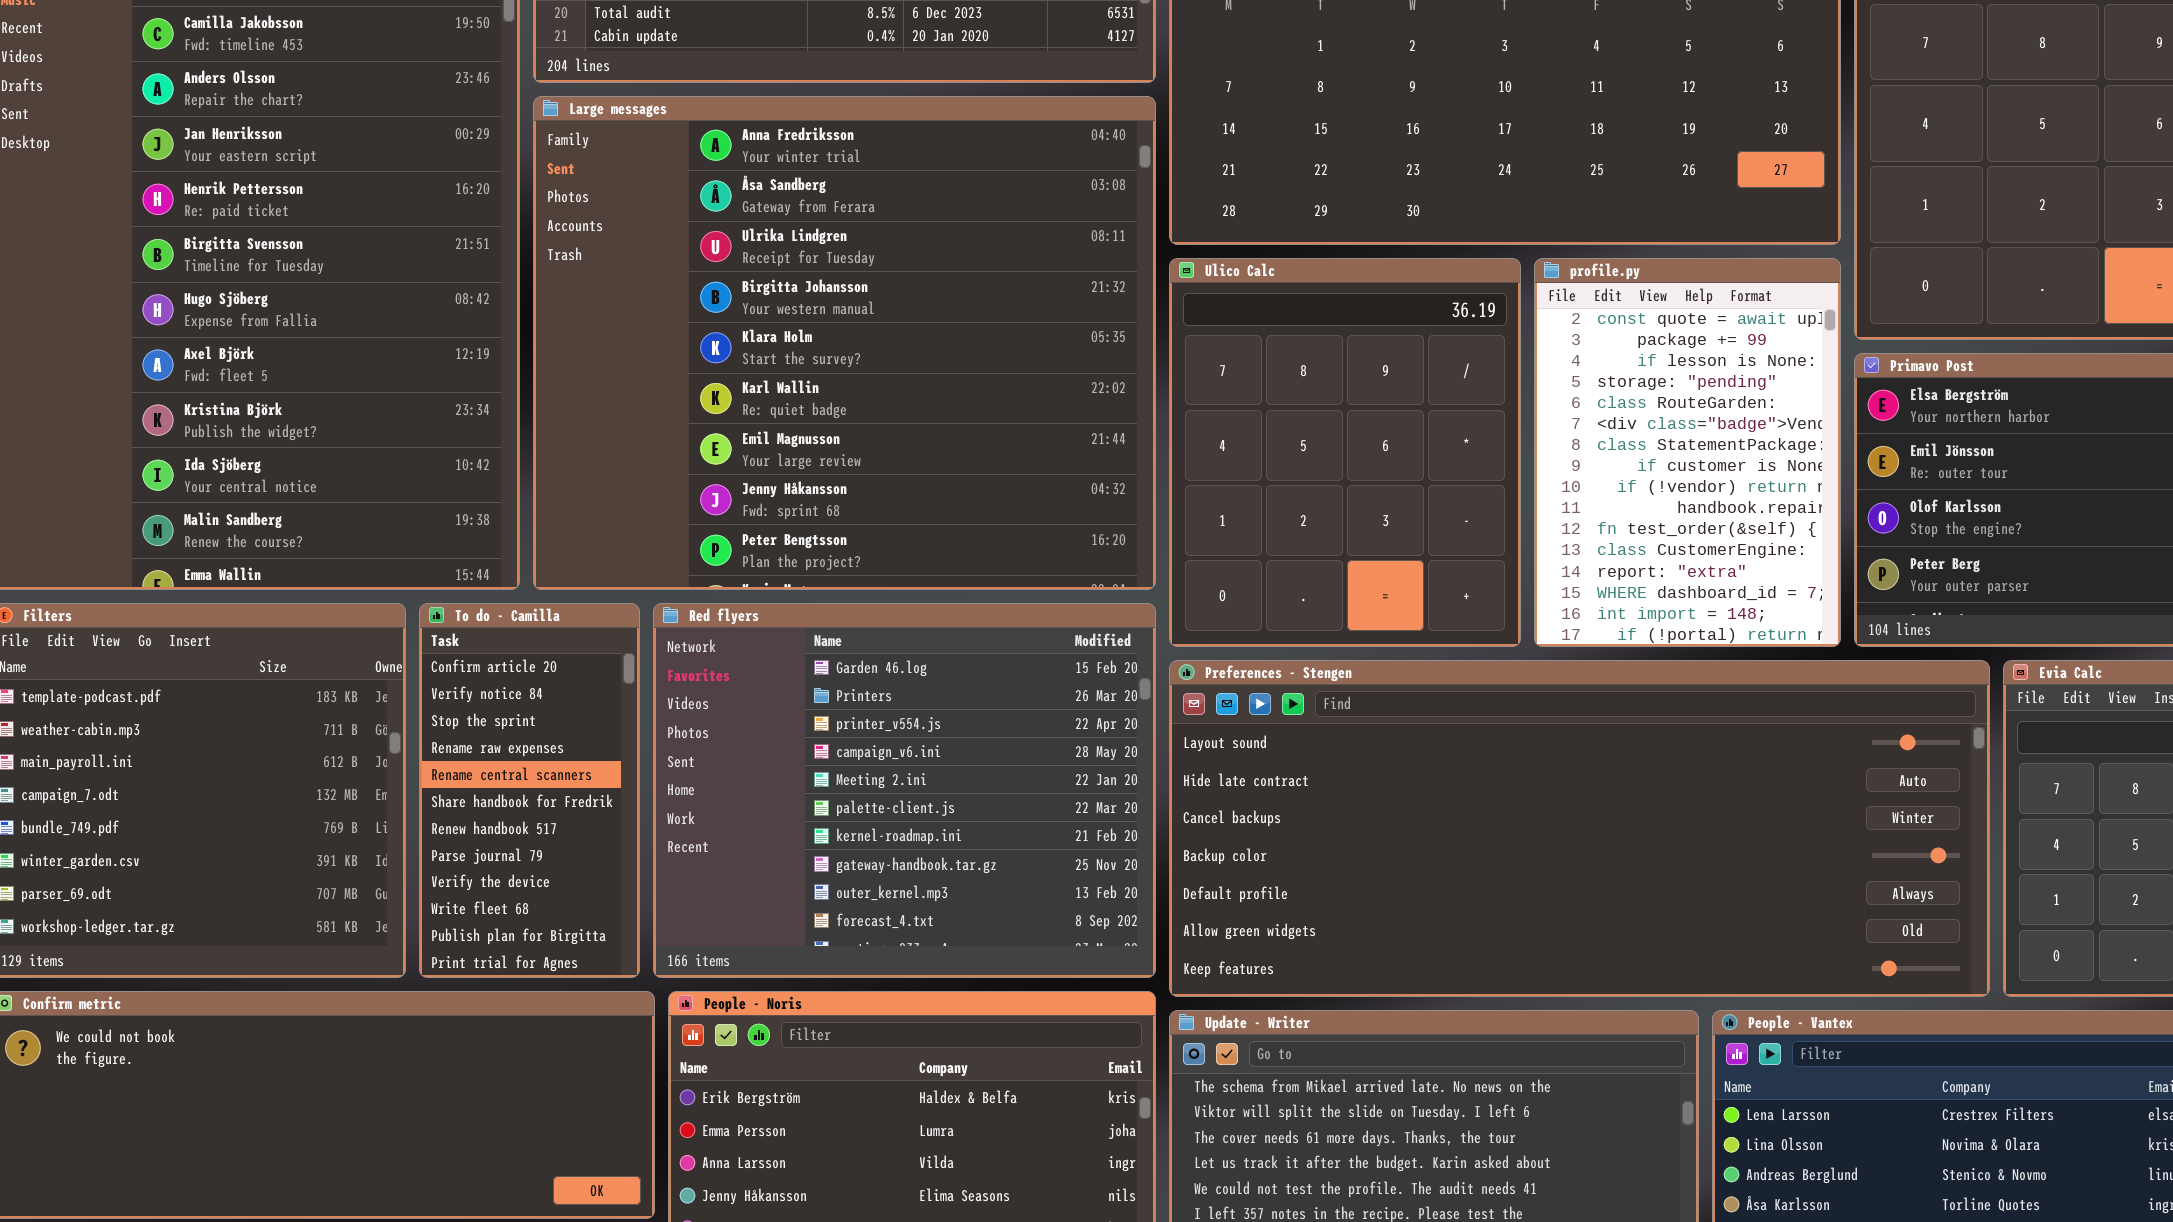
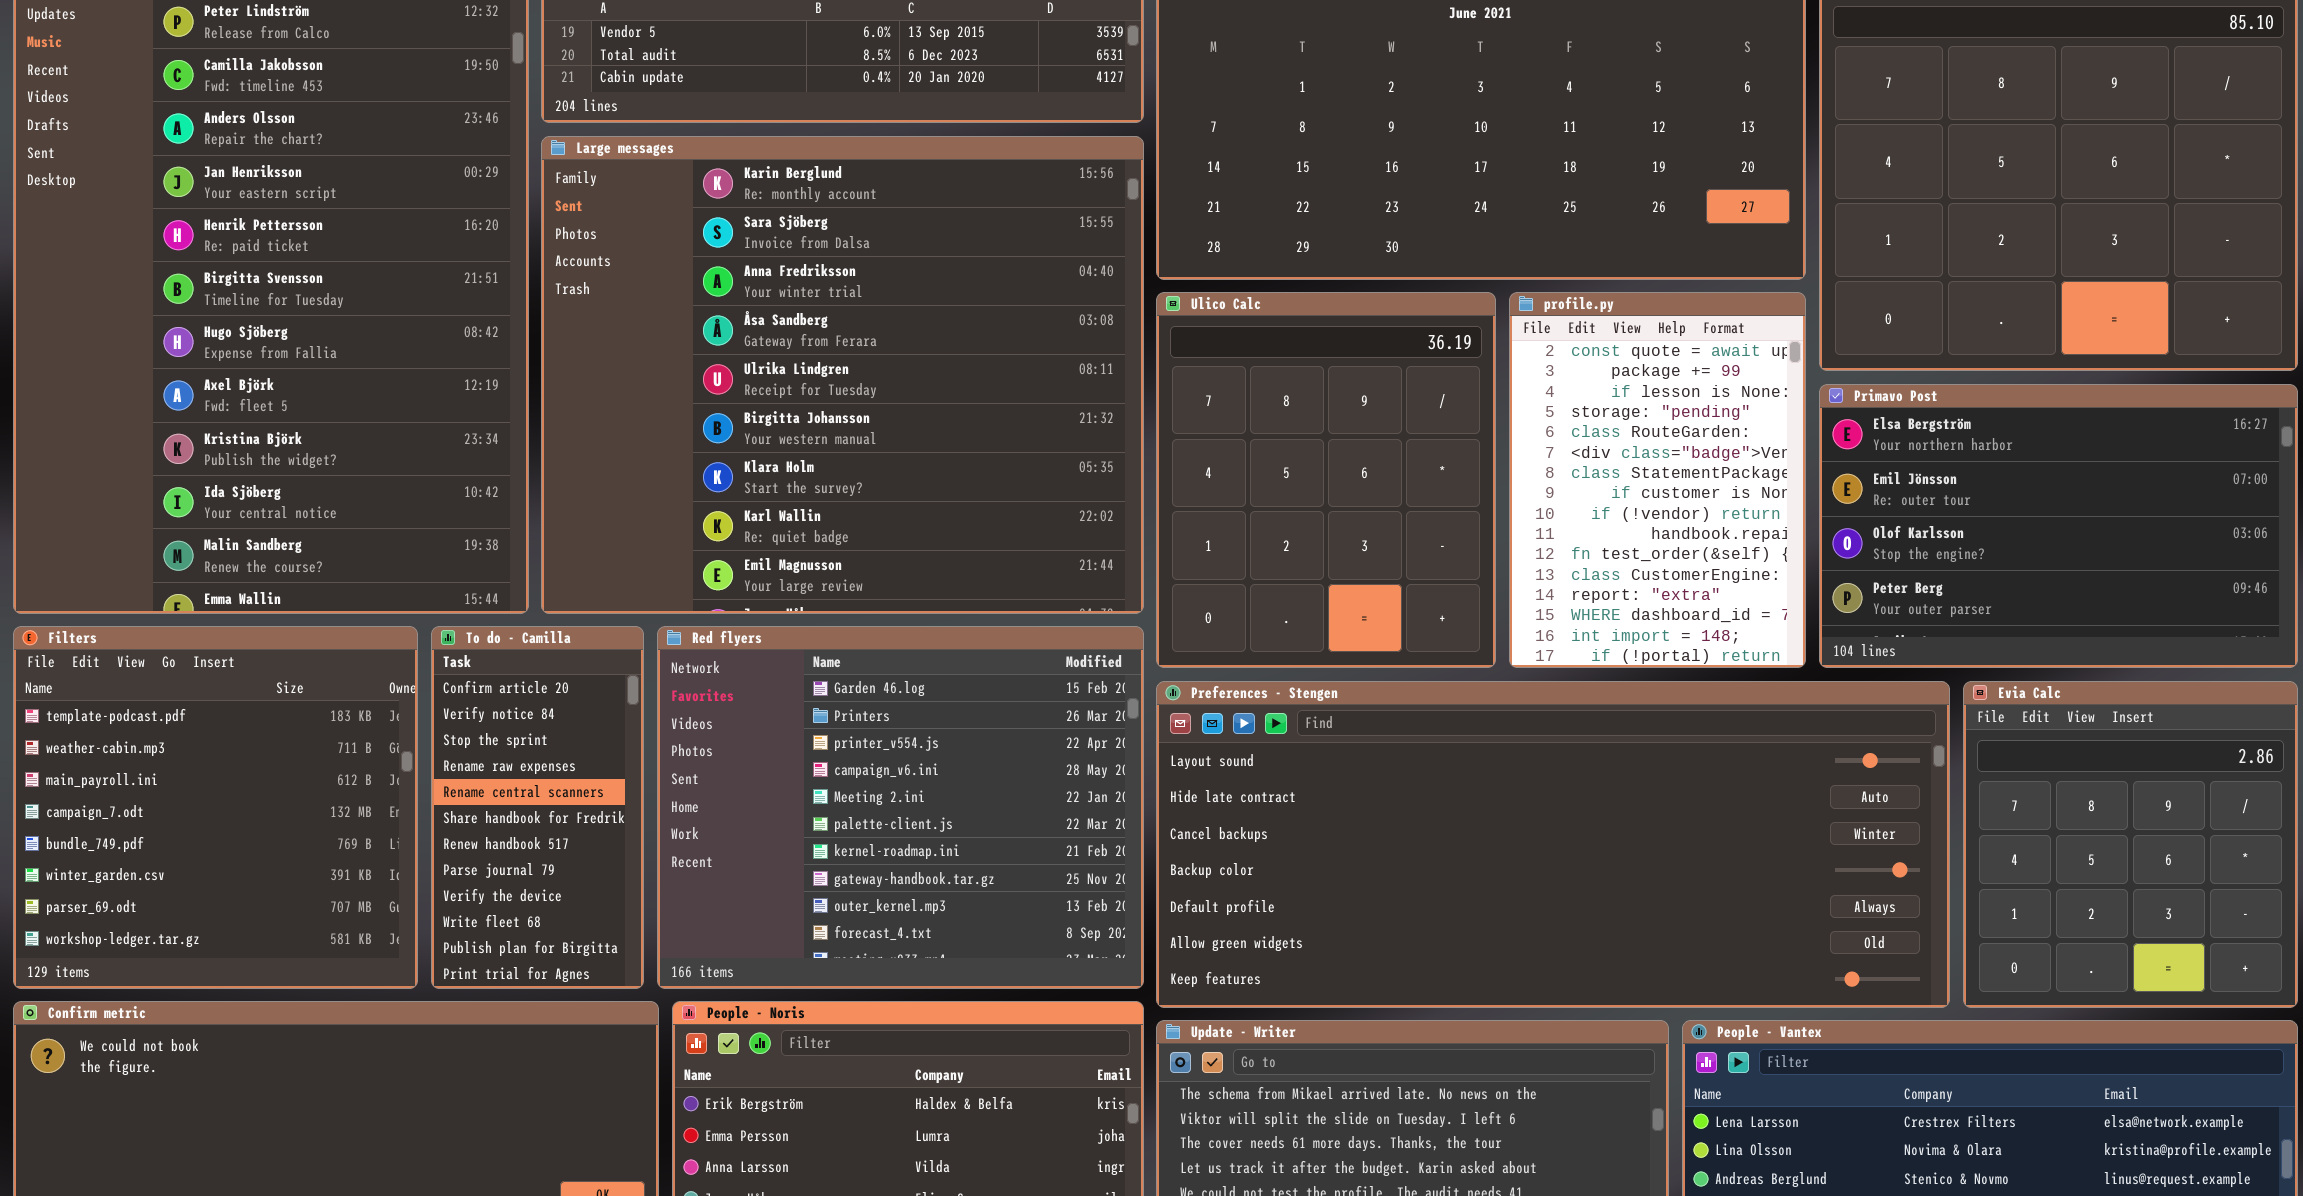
Large messages: [533,96,1156,590] -> [541,136,1144,614], scrolled up 2 rows

